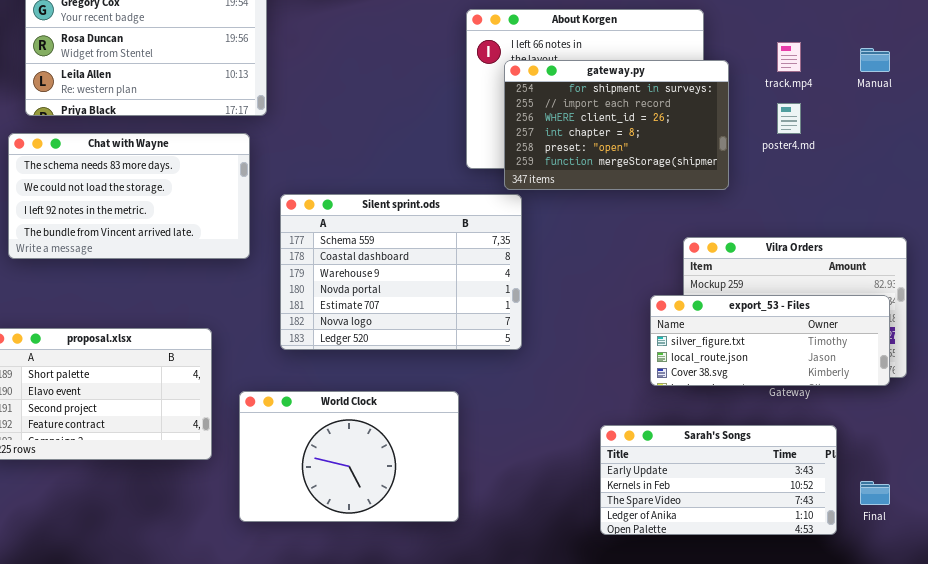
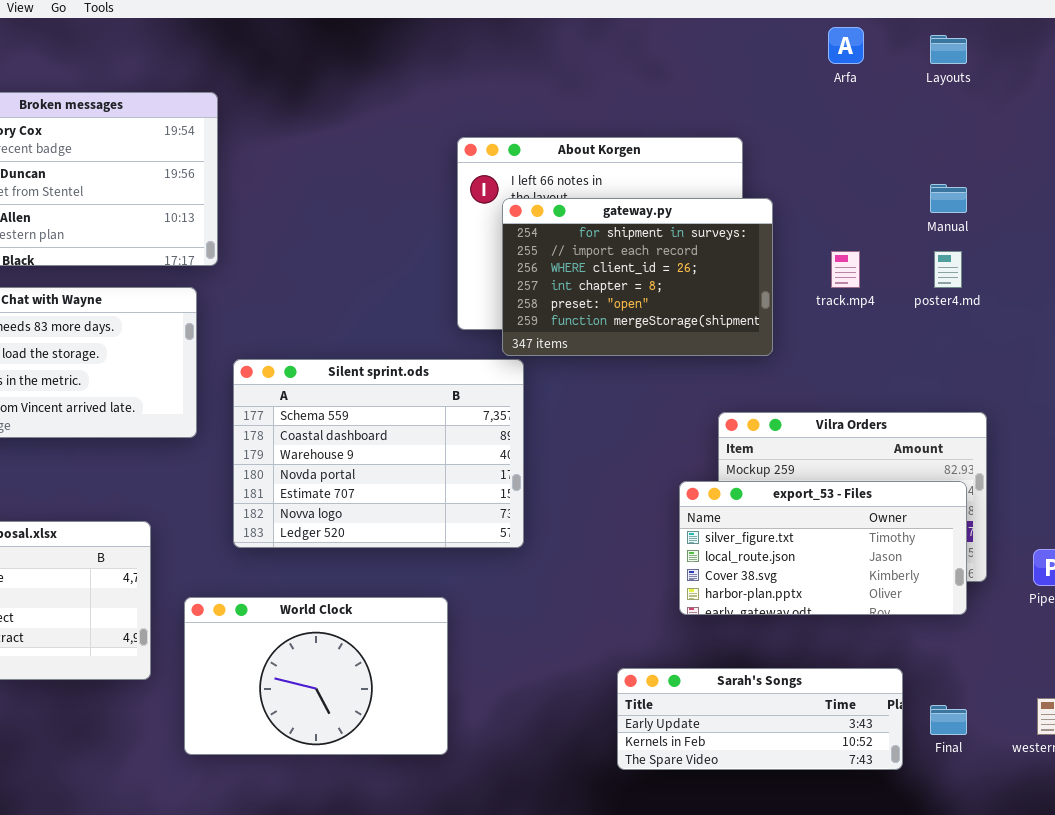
track.mp4: [777,42,801,72] -> [831,251,860,288], moved
poster4.md: [777,103,801,134] -> [934,251,962,288], moved
export_53 - Files: [650,295,890,386] -> [679,481,967,615], resized
Sarah's Songs: [600,425,837,535] -> [617,668,903,770], resized

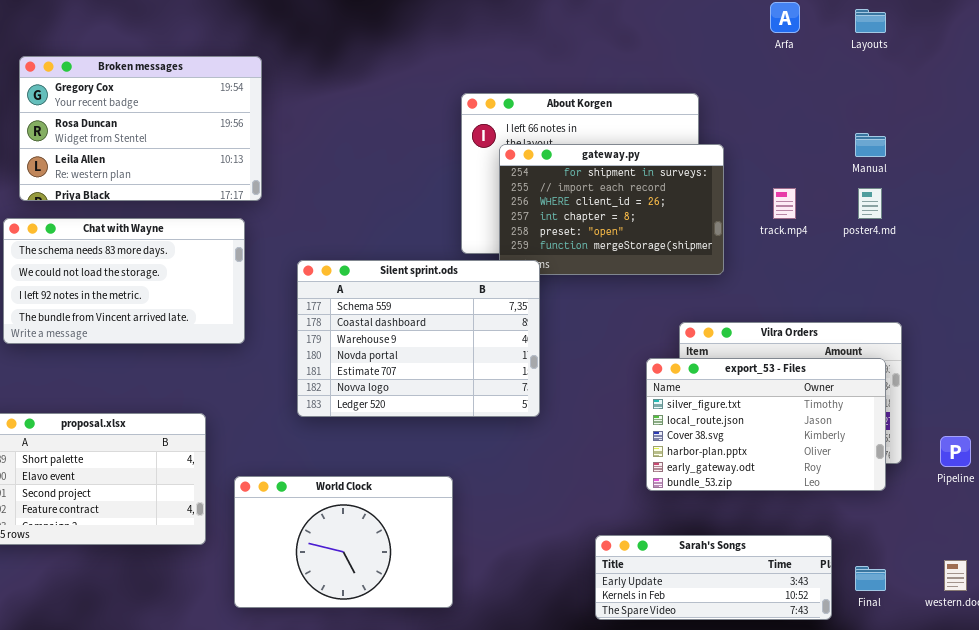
Silent sprint.ods: [233,359,524,548] -> [297,260,540,417], moved
export_53 - Files: [679,481,967,615] -> [646,358,886,491], resized

